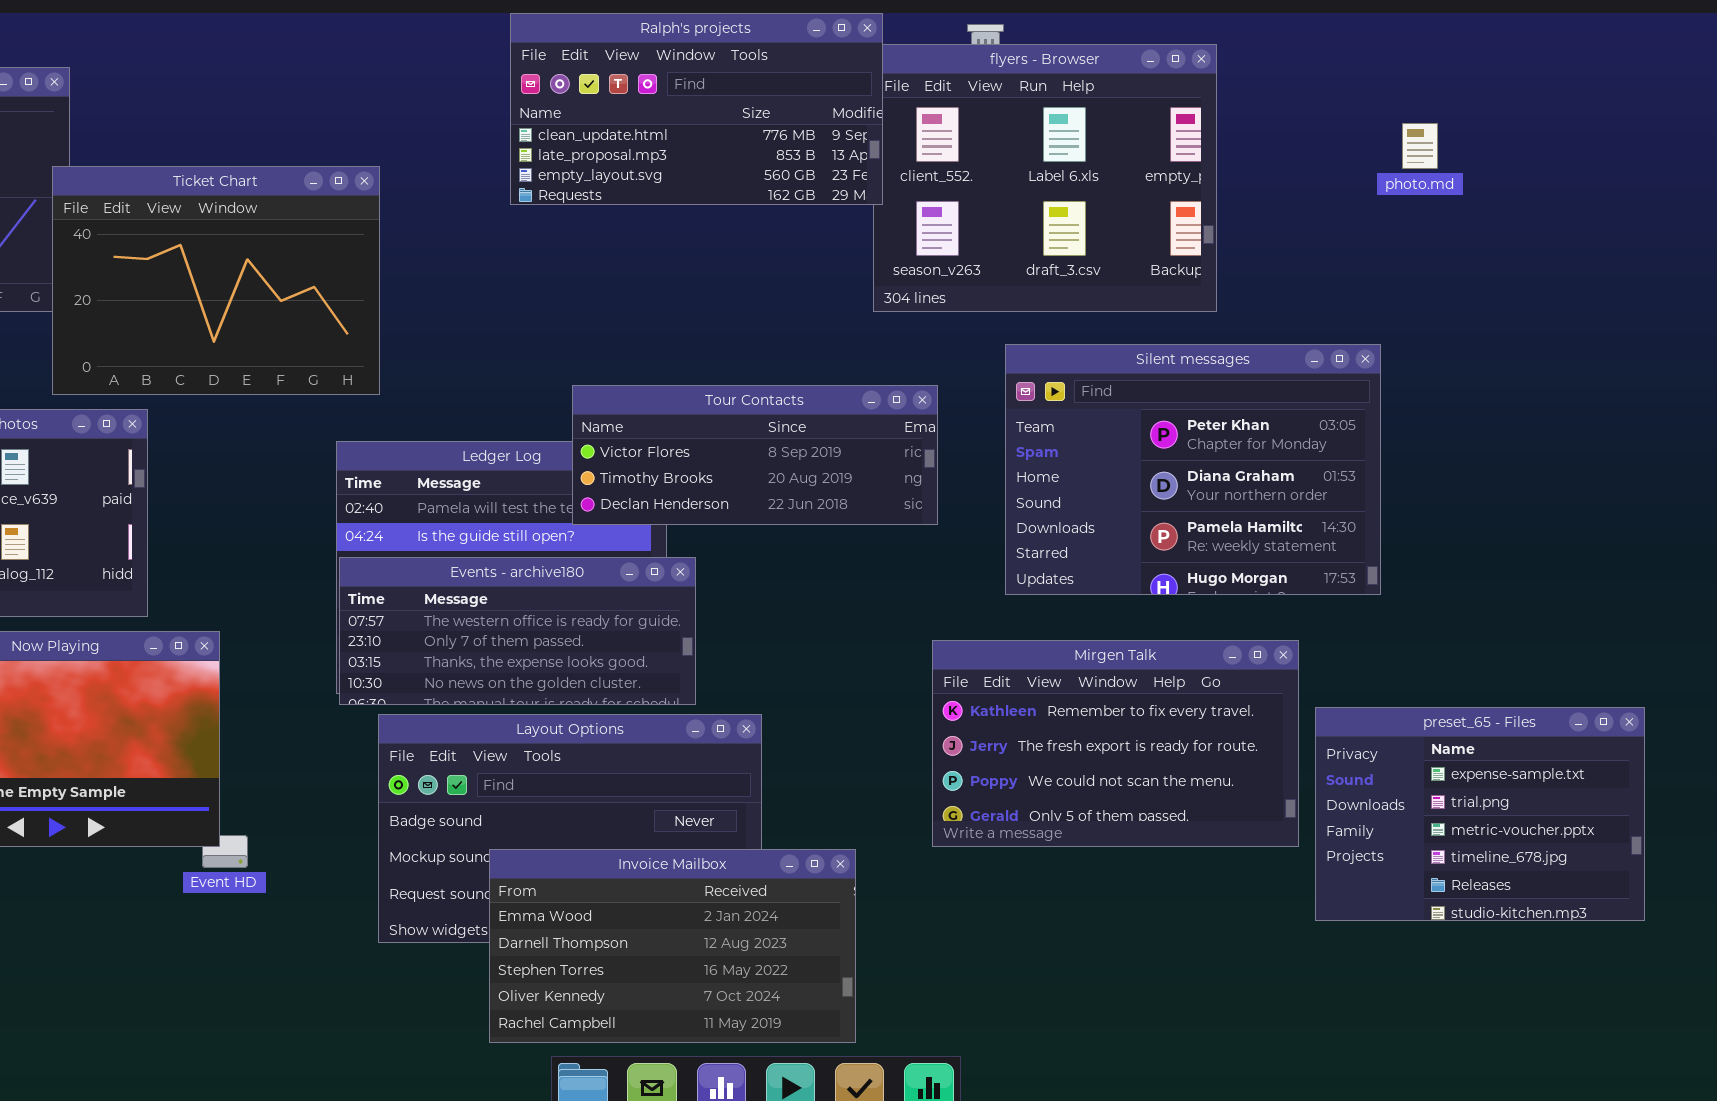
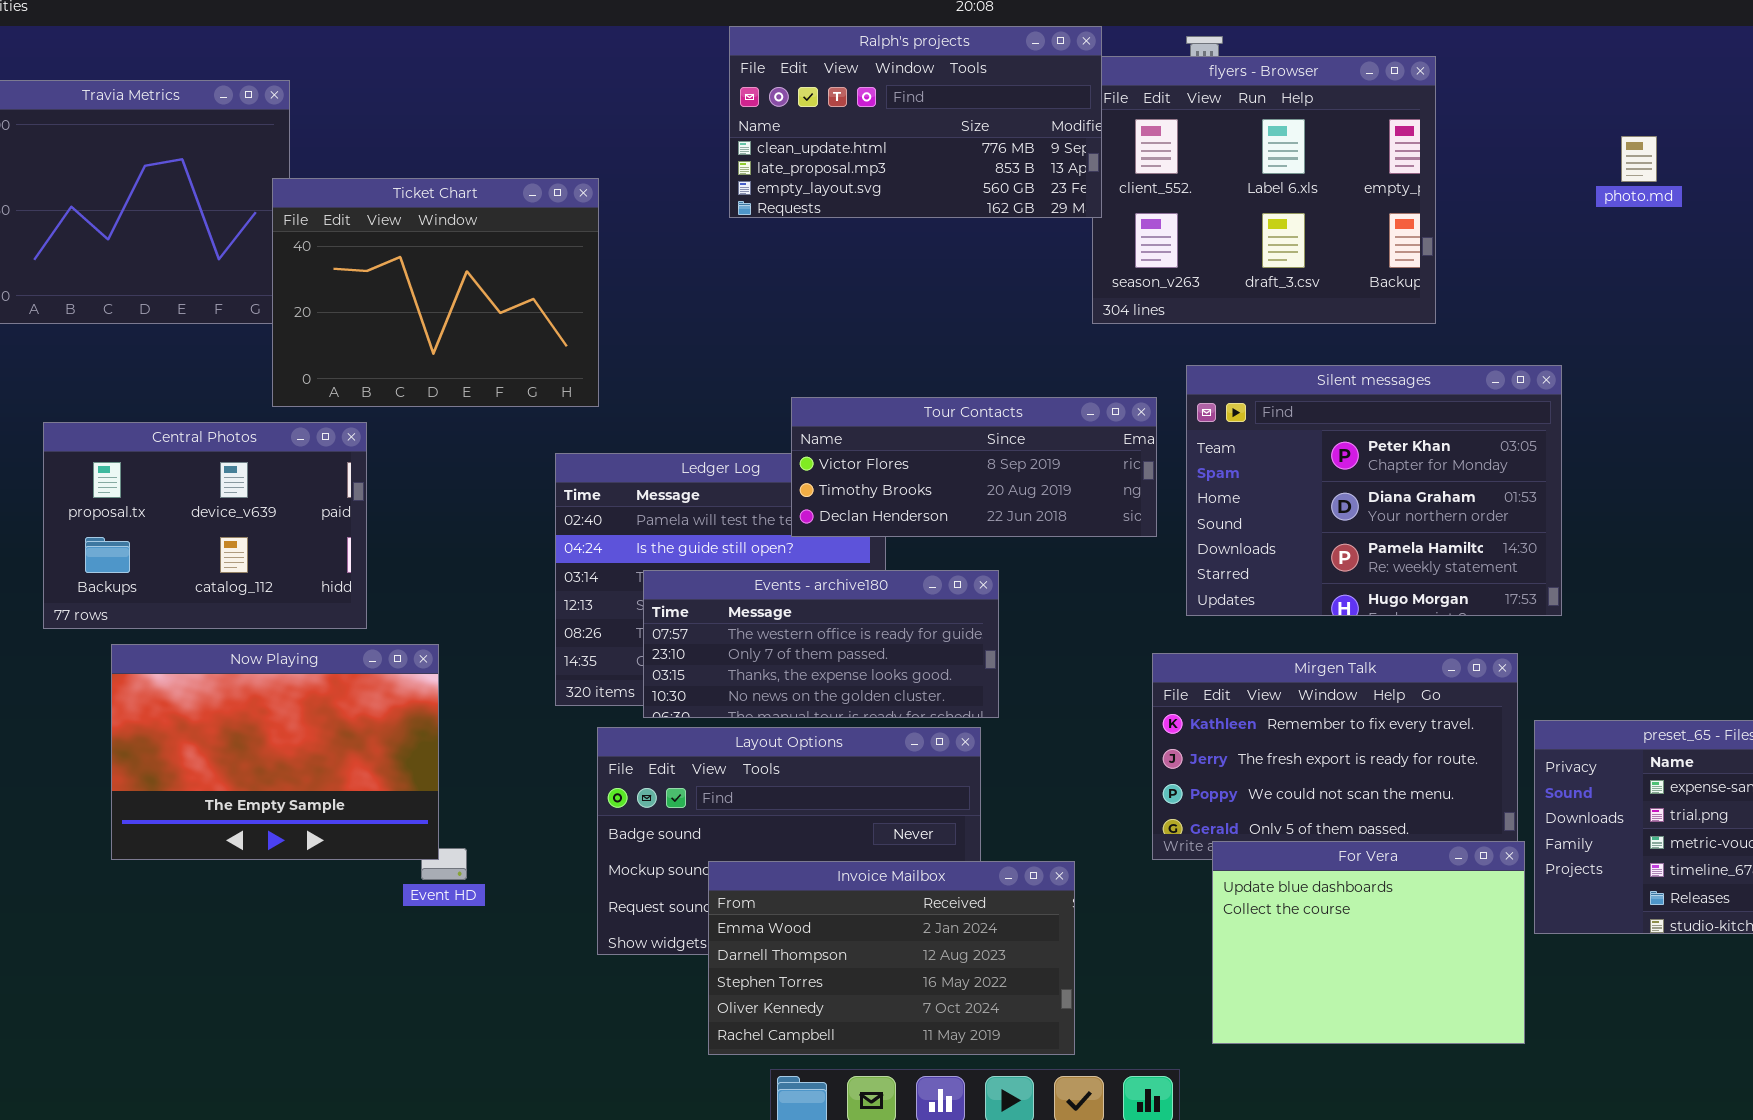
Silent messages: [1005,344,1381,595] -> [1186,365,1562,616], moved
Events - archive180: [339,557,696,705] -> [643,570,999,718], moved
For Vera: none -> [1212,841,1525,1044], opened

